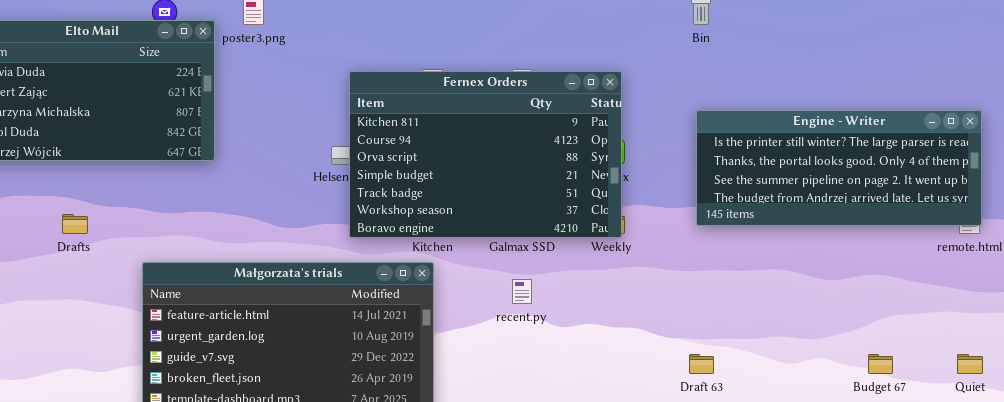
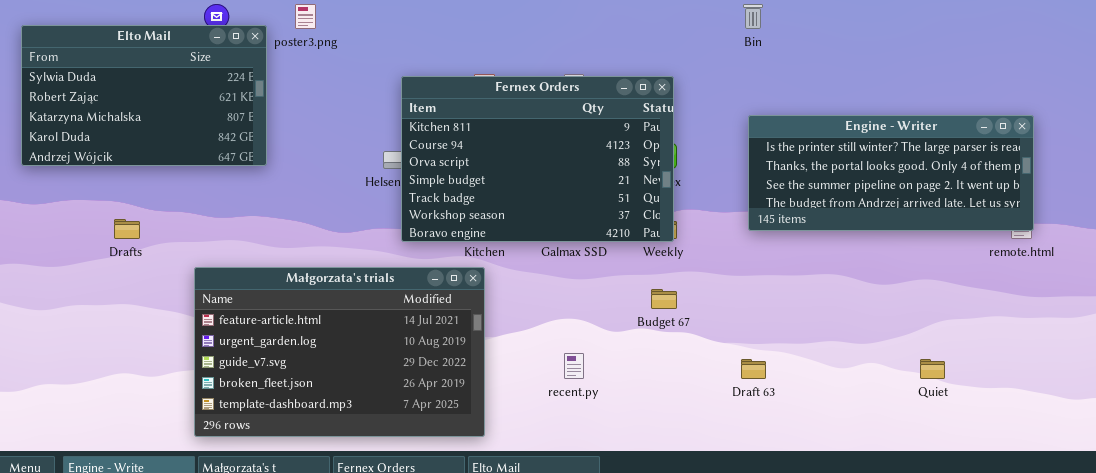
recent.py: [512,279,532,304] -> [564,353,584,379], moved
Budget 67: [868,354,893,374] -> [651,289,677,309], moved
Quiet: [957,354,983,374] -> [920,359,945,379], moved

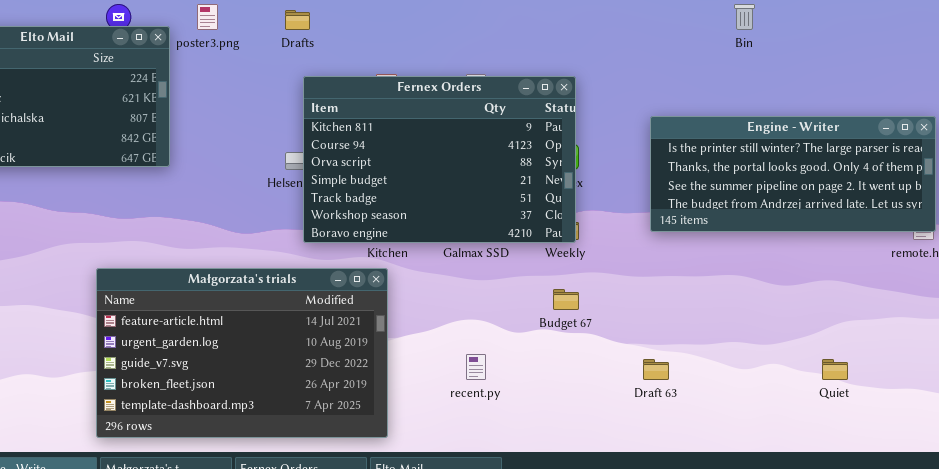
Bin: [743,4,763,29] -> [734,4,755,30], moved
Drafts: [114,219,140,239] -> [285,10,310,30], moved

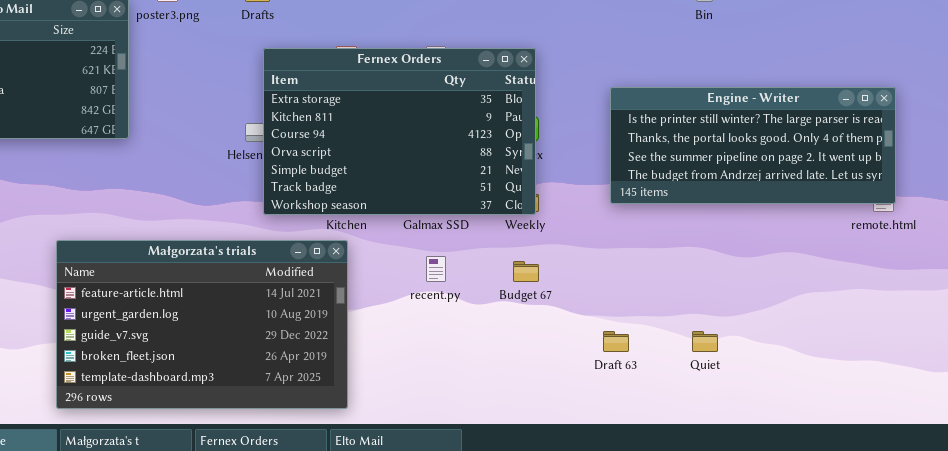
Fernex Orders: [303,76,576,243] -> [263,48,536,215], scrolled up 1 row
recent.py: [466,354,486,380] -> [426,256,446,282], moved
Quiet: [822,359,848,380] -> [692,331,718,352], moved

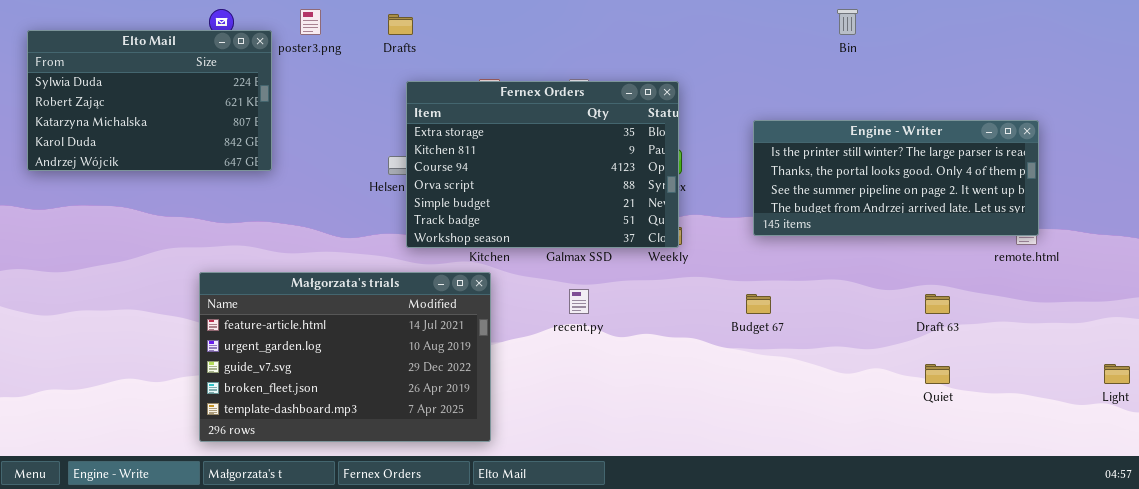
Budget 67: [513,261,539,282] -> [746,294,771,314], moved
Draft 63: [603,331,629,352] -> [925,294,950,314], moved
Quiet: [692,331,718,352] -> [925,364,950,384], moved

